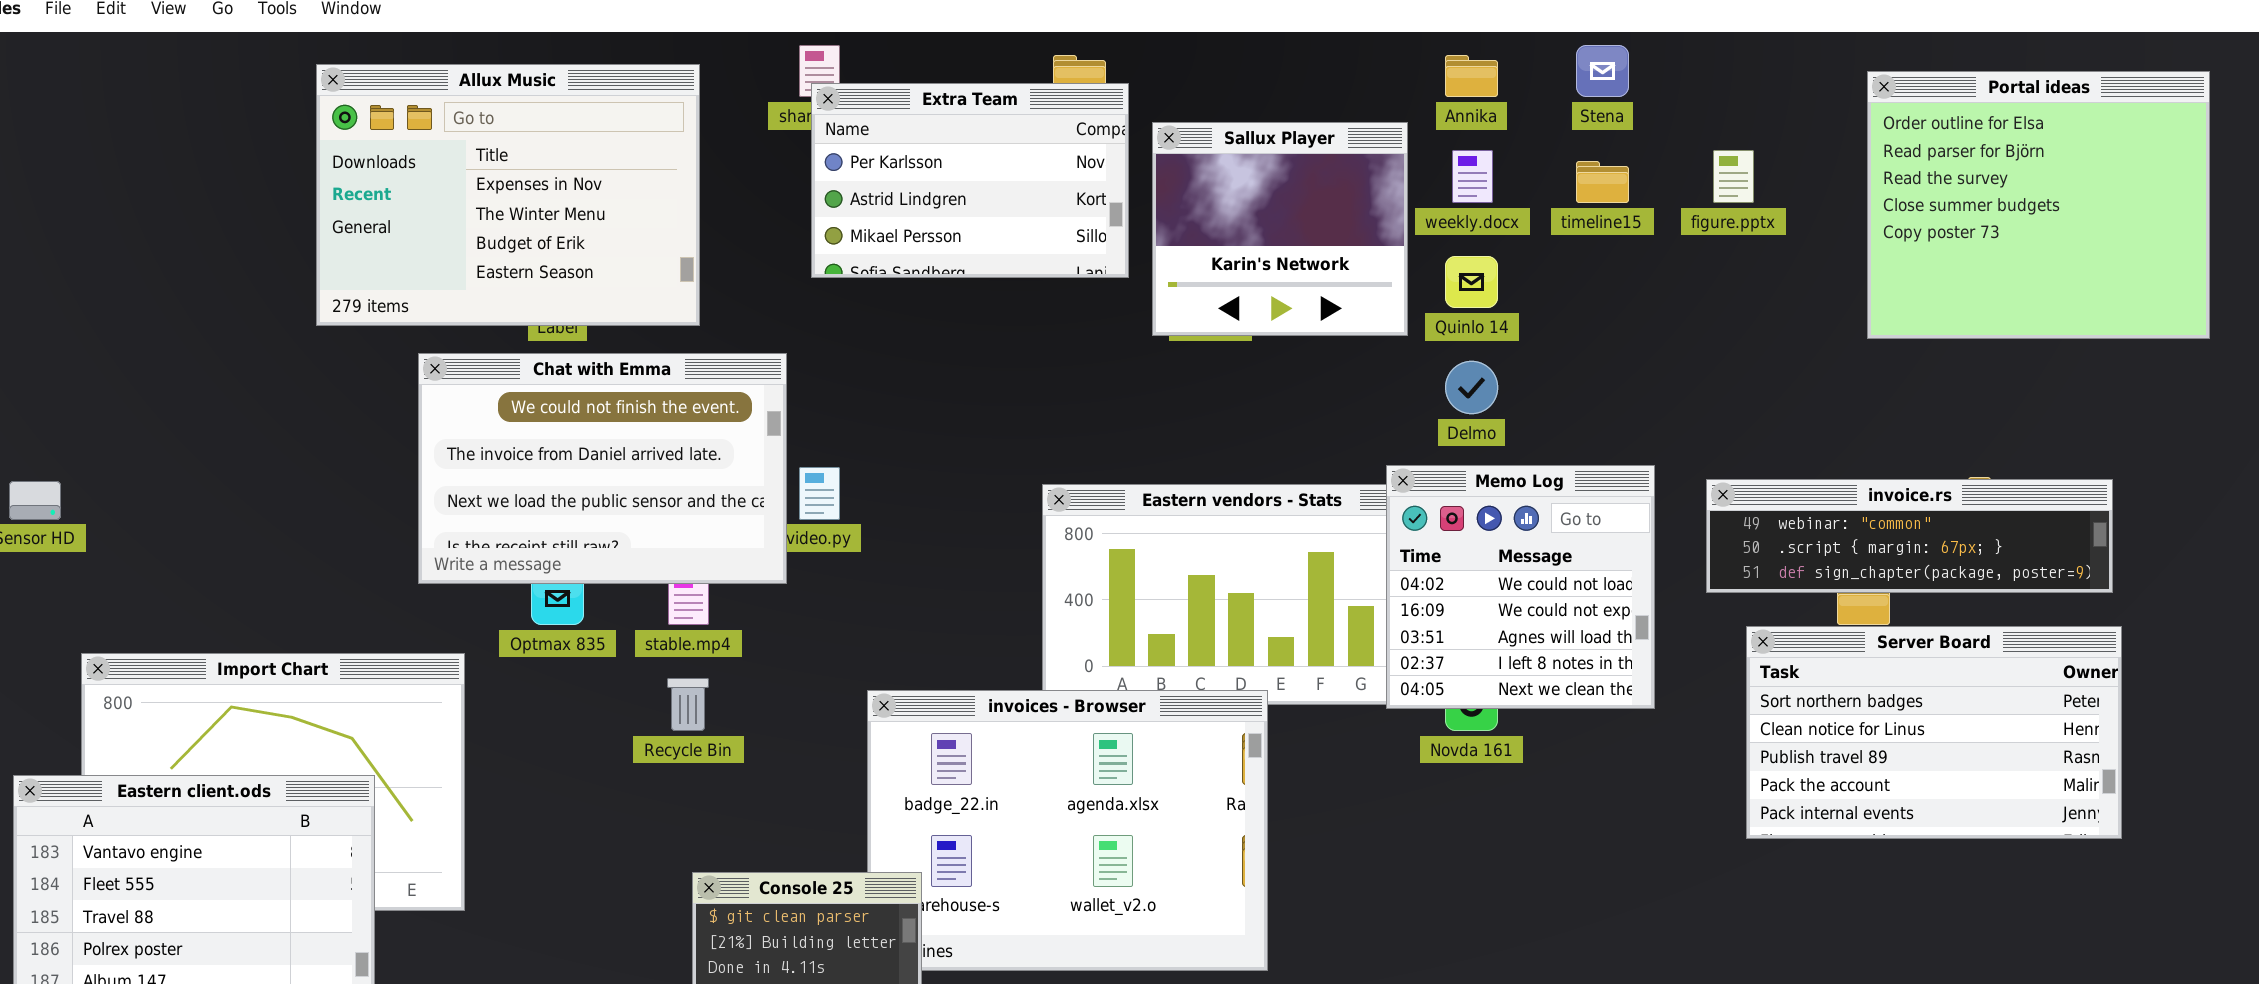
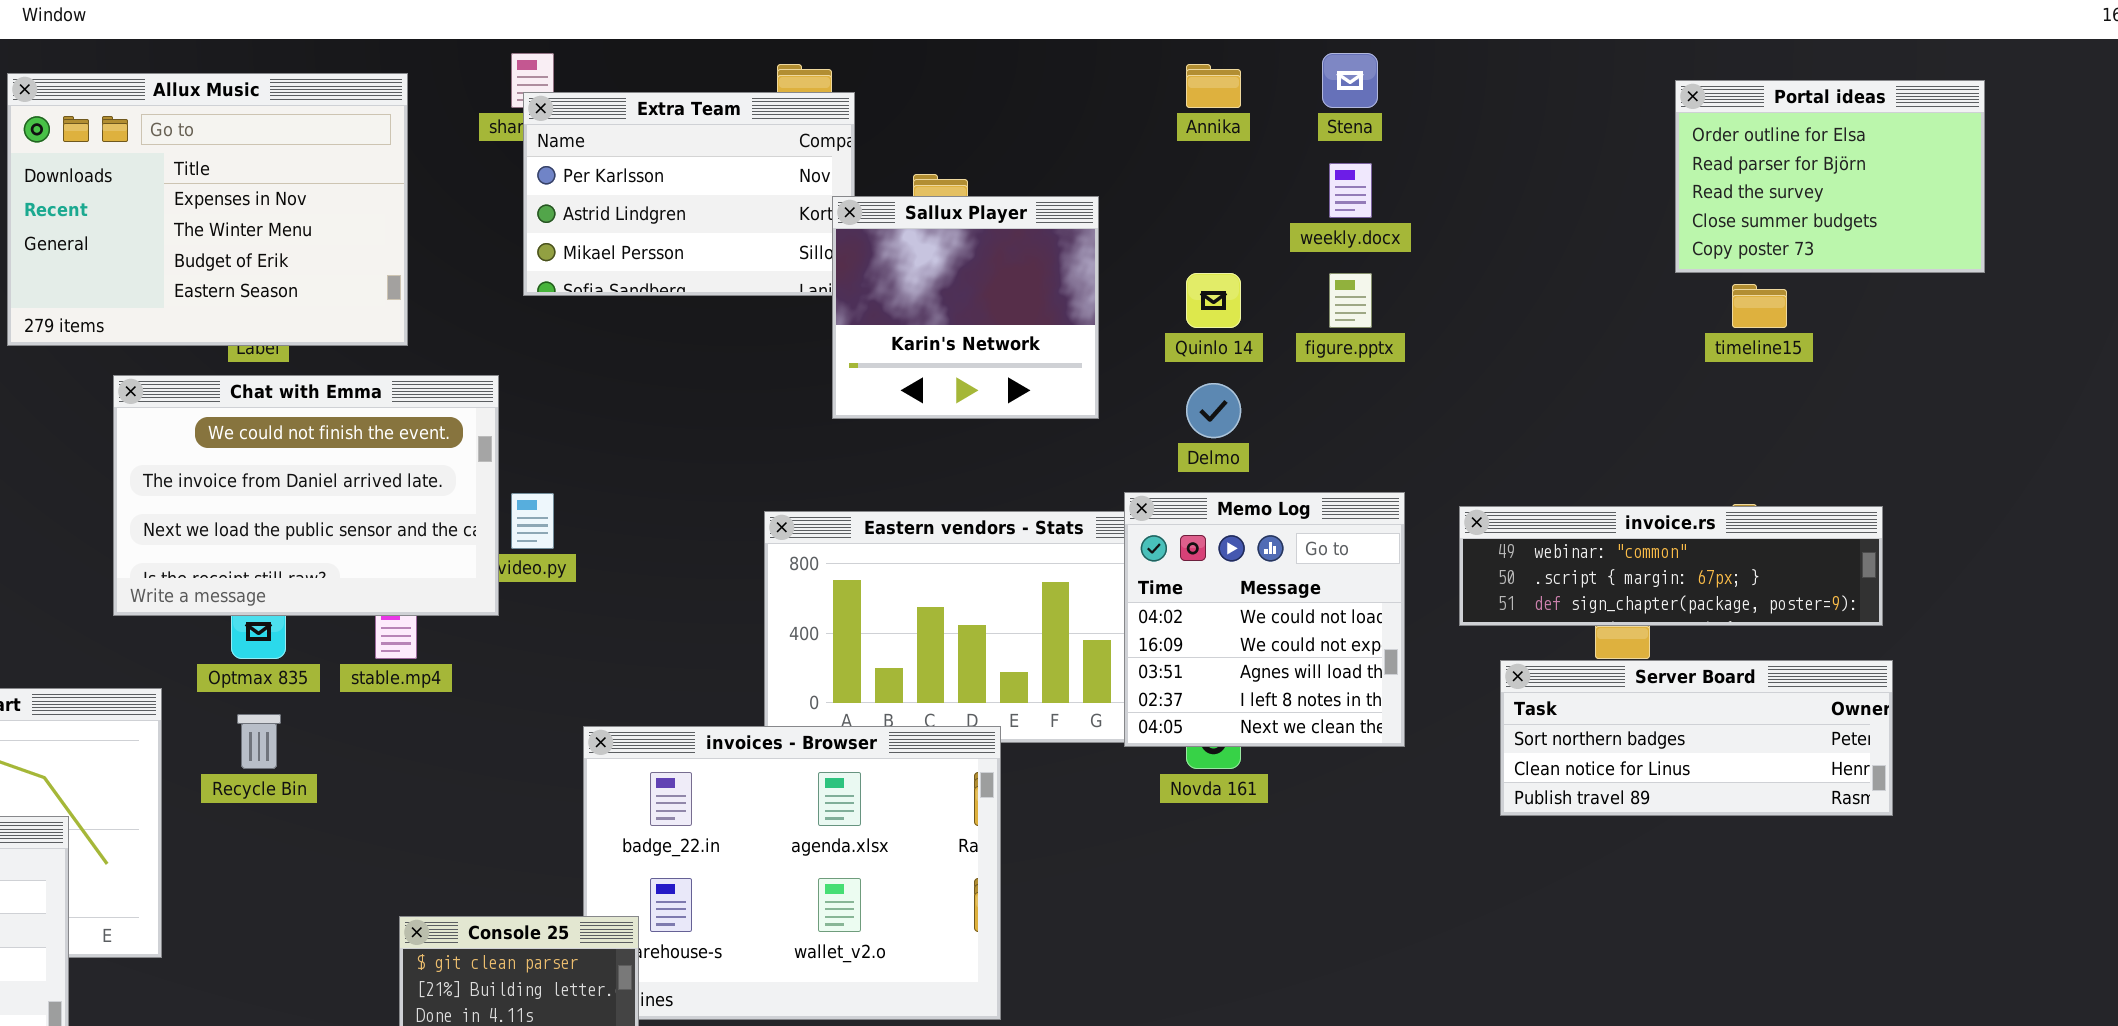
Portal ideas: [1867,71,2210,339] -> [1675,80,1985,273], resized
Sallux Player: [1152,122,1408,336] -> [832,196,1099,419], moved
weekly.docx: [1452,150,1493,203] -> [1329,163,1372,218], moved
figure.pptx: [1713,150,1754,203] -> [1329,273,1372,328], moved
timeline15: [1576,161,1629,203] -> [1732,284,1787,328], moved
Server Board: [1746,626,2122,839] -> [1500,660,1893,816], resized
Recycle Bin: [667,678,709,731] -> [237,714,281,769], moved

